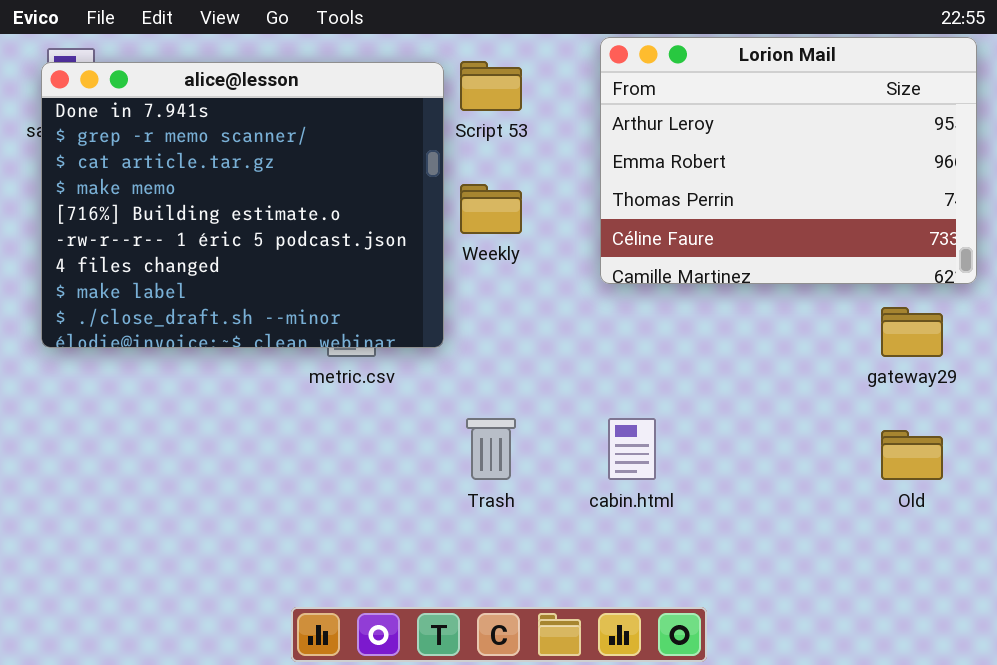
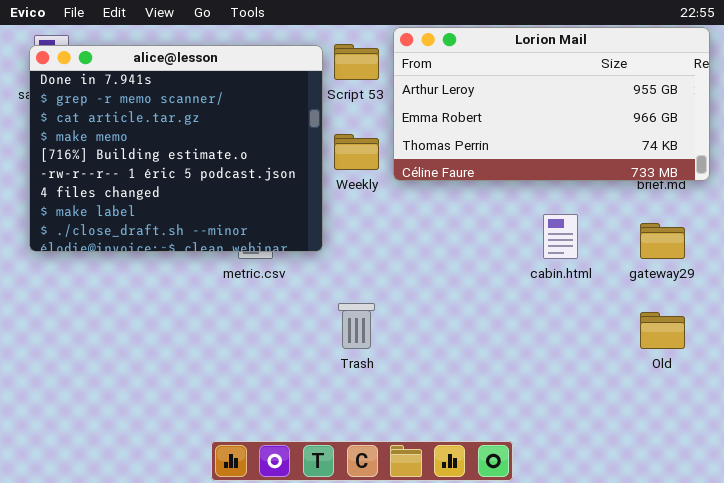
Lorion Mail: [600,37,977,284] -> [393,27,710,181], resized
cabin.html: [608,418,656,480] -> [543,214,578,259], moved

